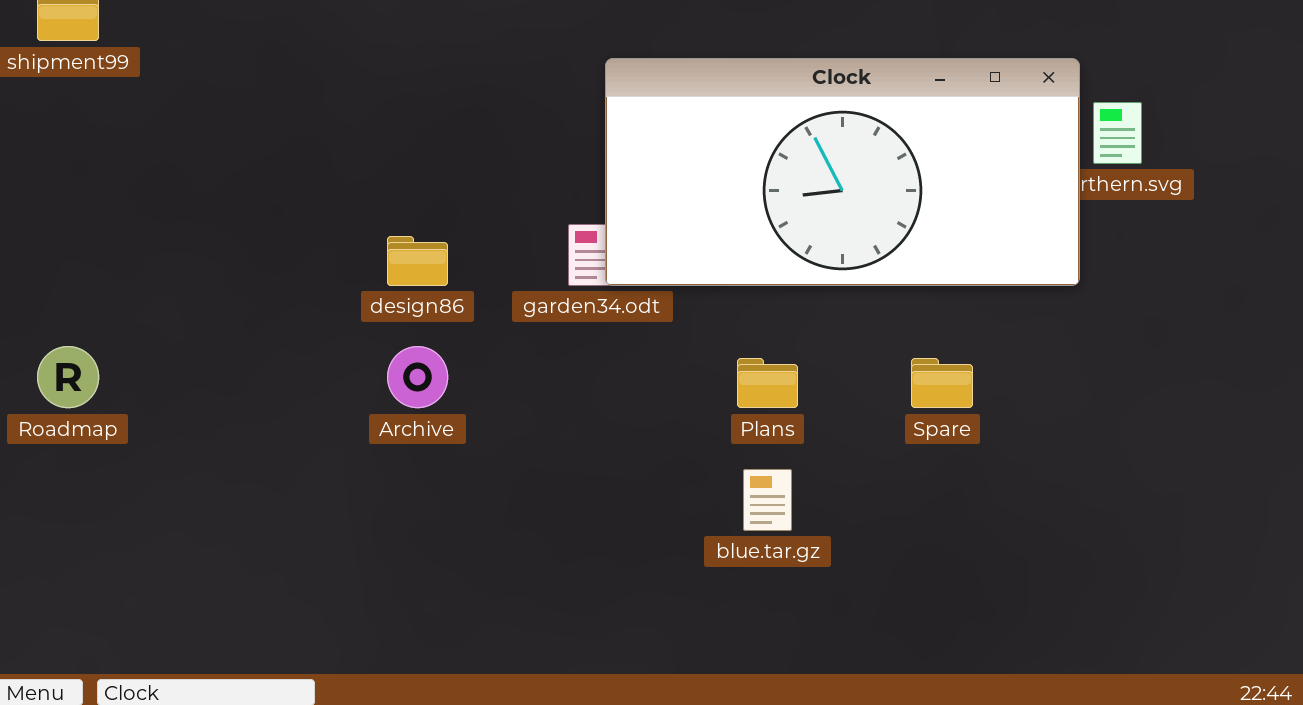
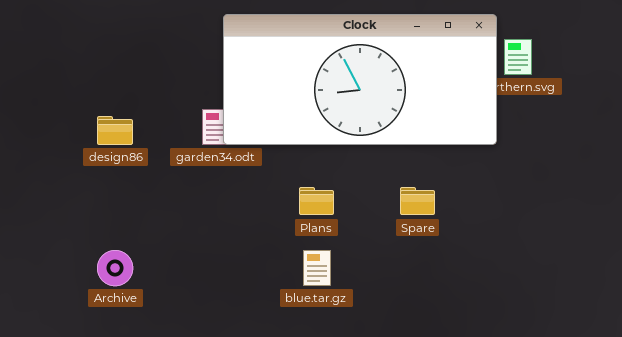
Archive: [387,346,448,408] -> [97,250,133,286], moved

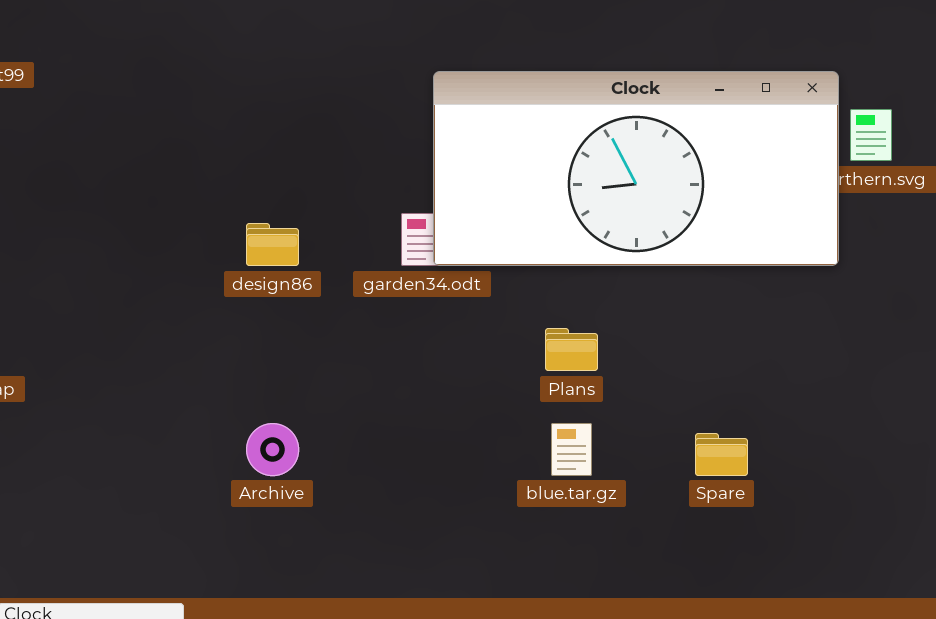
Spare: [400,187,435,215] -> [695,433,748,476], moved

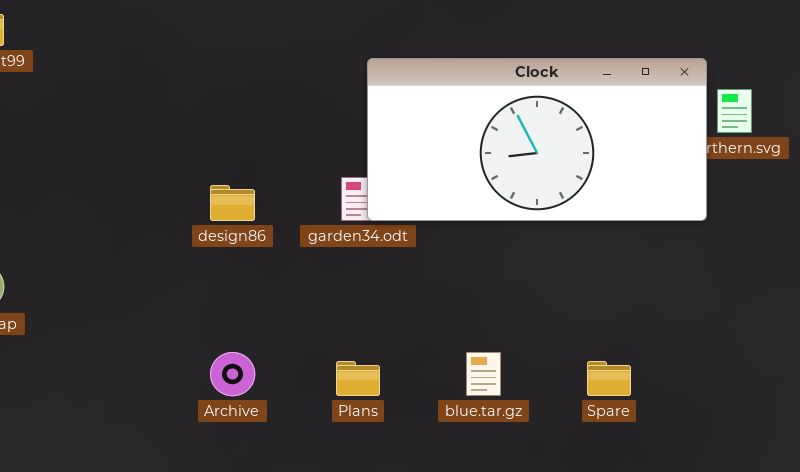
Plans: [545,328,598,371] -> [336,361,380,396], moved

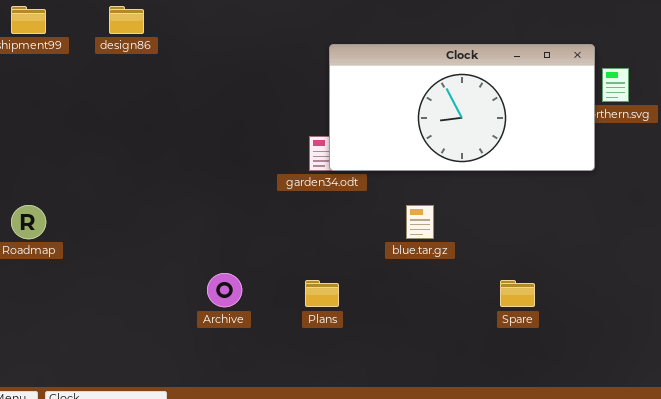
design86: [210,185,255,221] -> [109,6,144,34], moved
blue.tar.gz: [466,352,501,396] -> [406,205,434,239], moved

